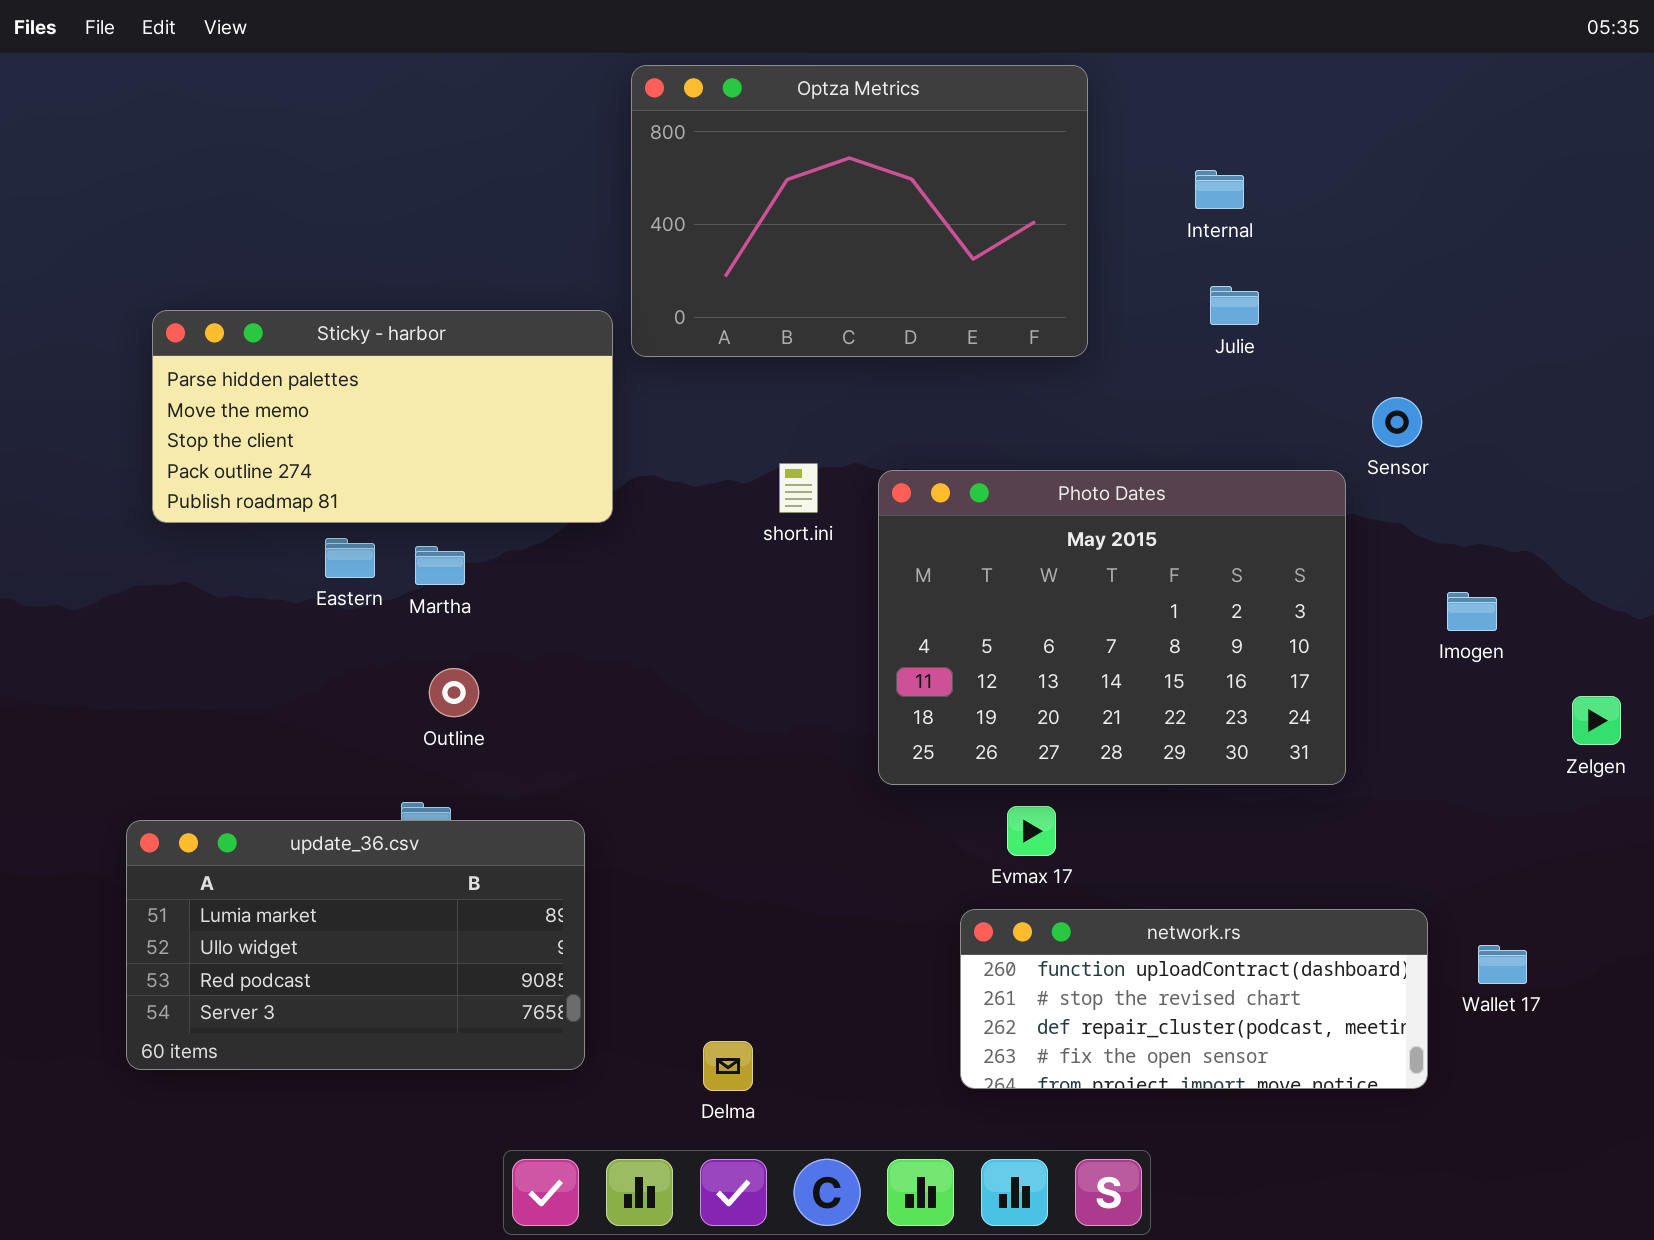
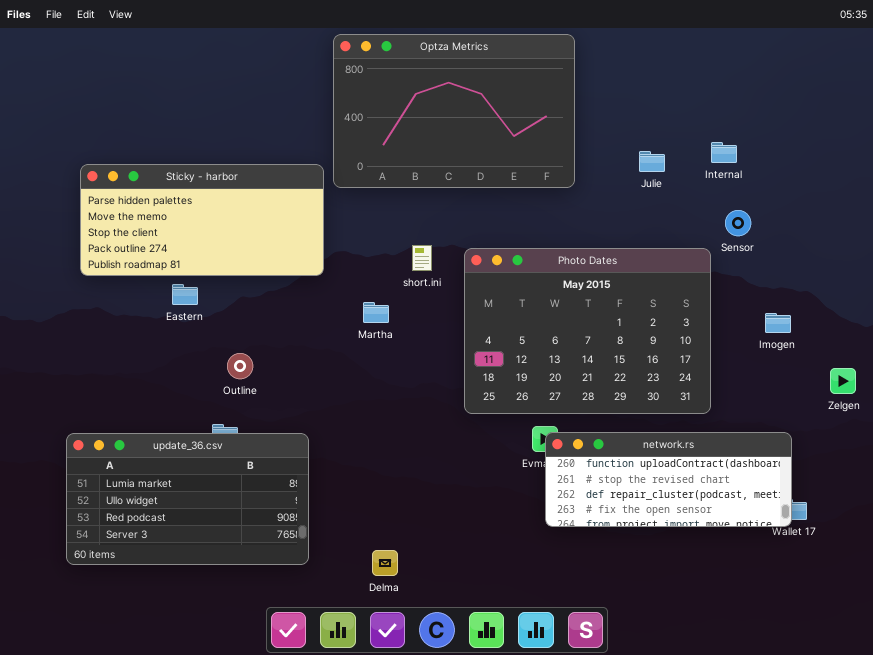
Internal: [1195,170,1244,209] -> [711,142,737,163], moved
Martha: [415,546,465,585] -> [363,302,389,323], moved
network.rs: [960,909,1428,1089] -> [545,432,792,527], moved

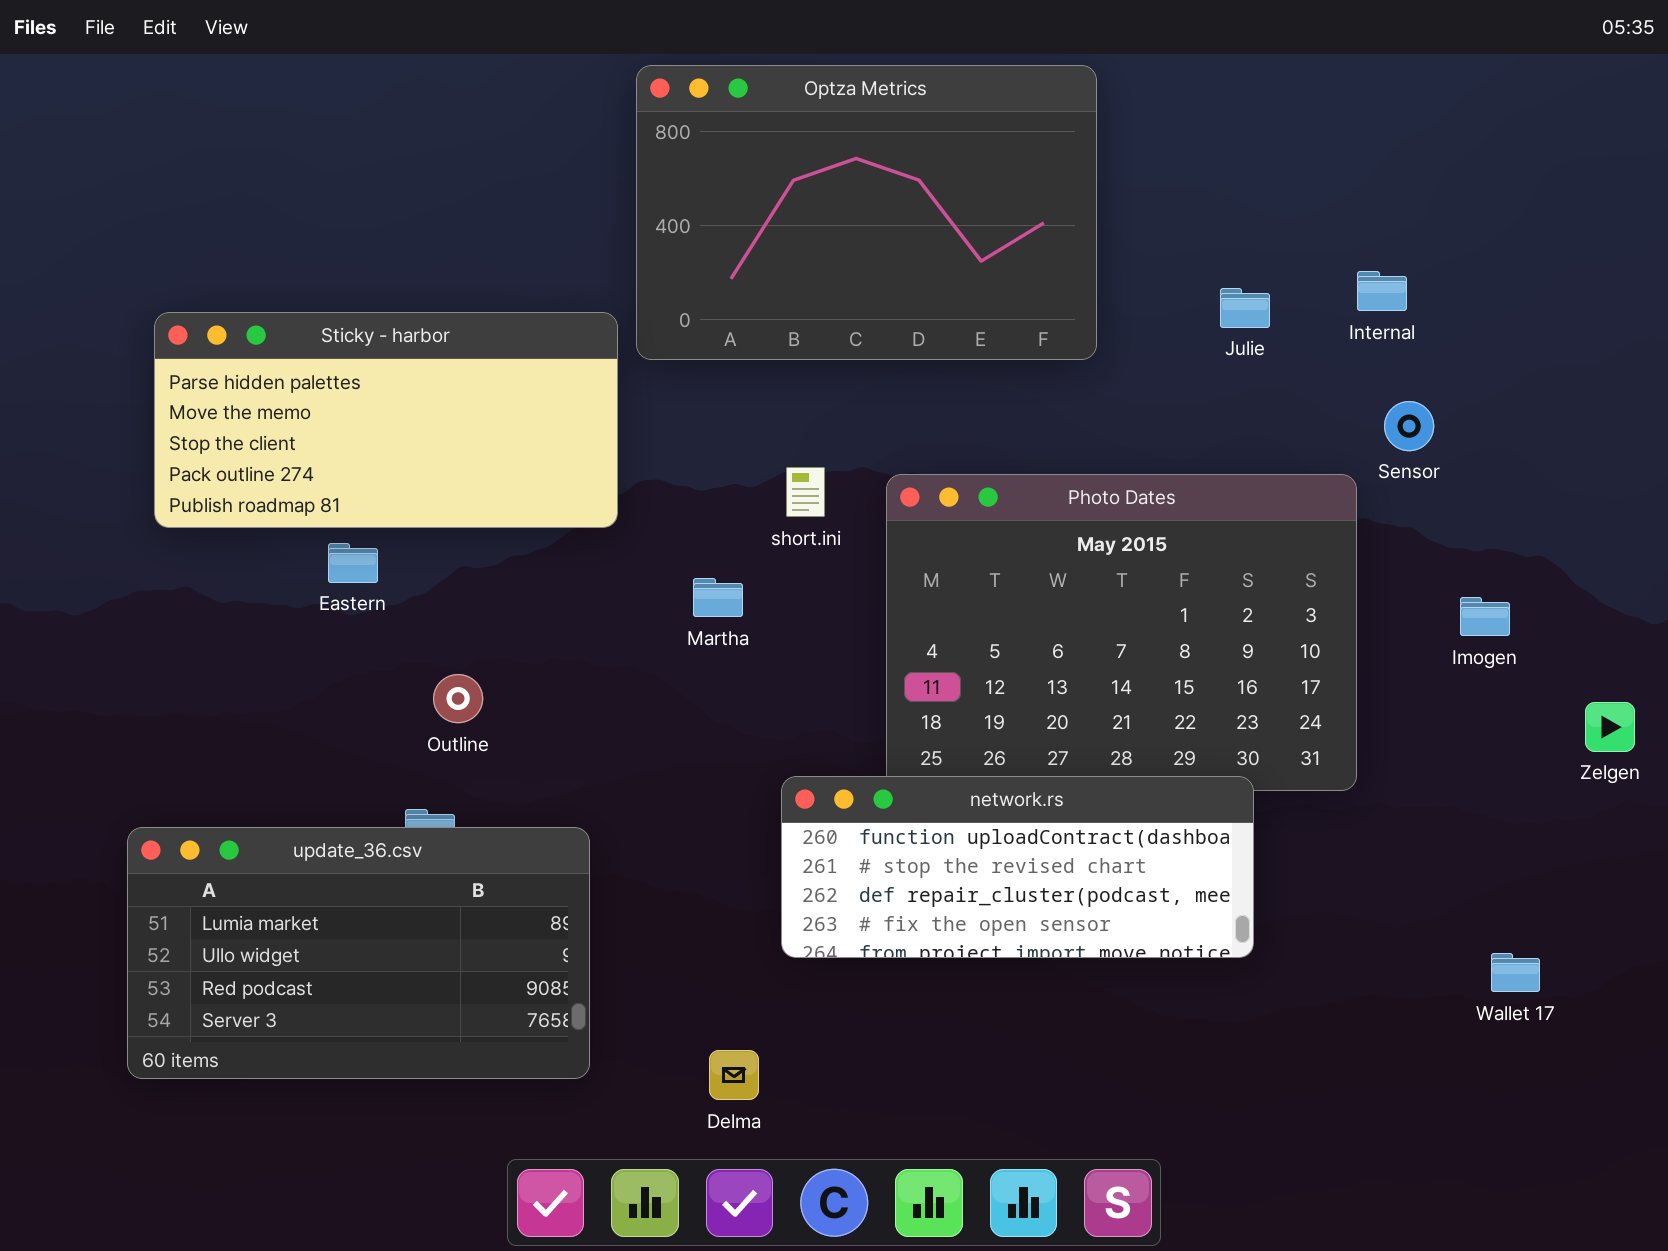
network.rs: [545,432,792,527] -> [781,776,1254,958], moved

